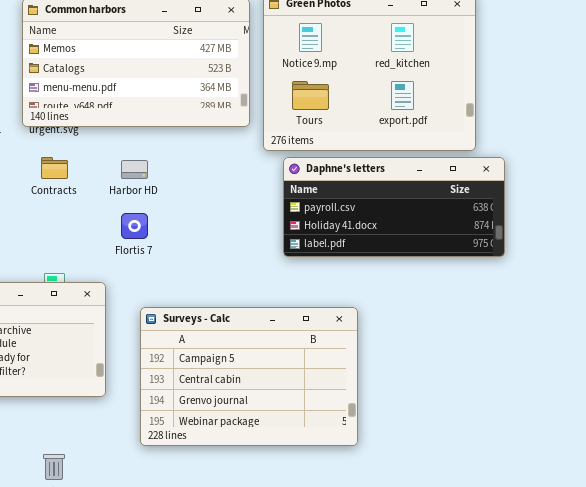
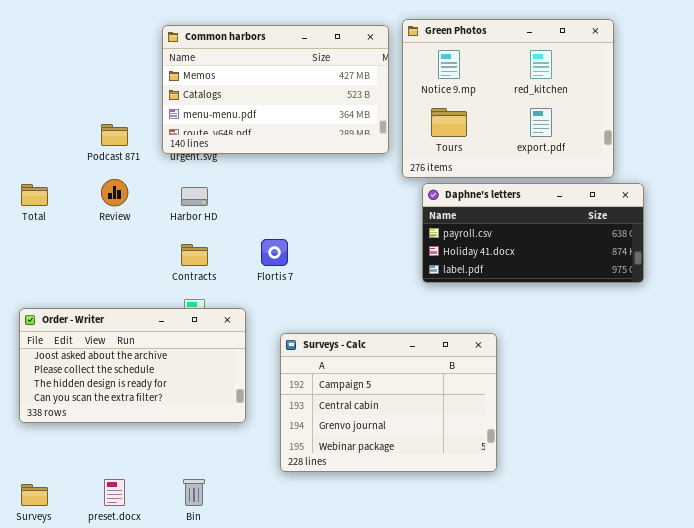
Contracts: [41,157,68,179] -> [181,244,208,266], moved
Harbor HD: [121,160,148,179] -> [181,187,208,206], moved

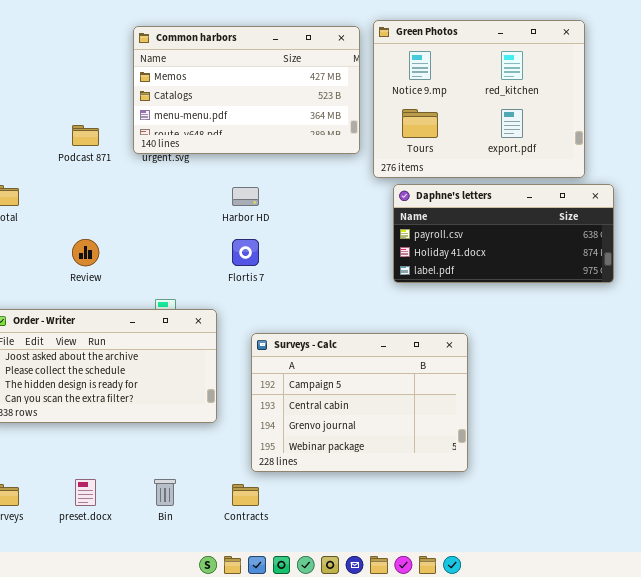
Review: [101,179,128,206] -> [72,239,99,266], moved
Harbor HD: [181,187,208,206] -> [232,187,259,206], moved
Contracts: [181,244,208,266] -> [232,484,259,506], moved

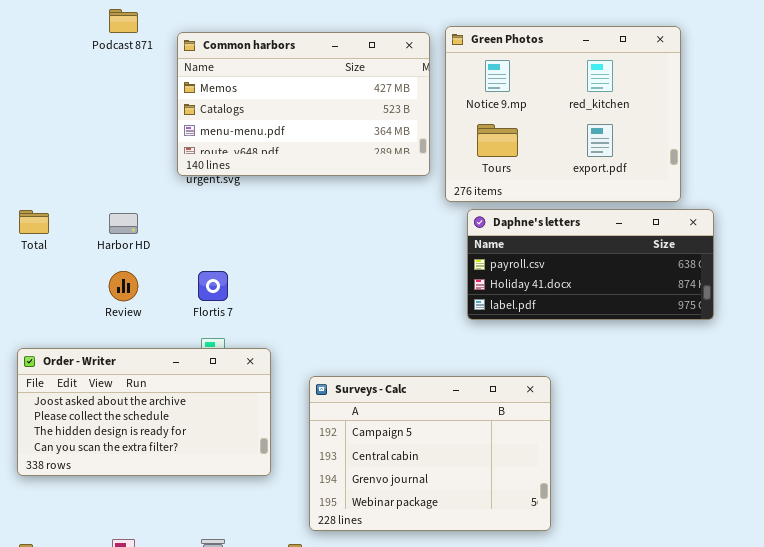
Podcast 871: [72,125,99,146] -> [109,9,138,33], moved
Harbor HD: [232,187,259,206] -> [109,213,138,234], moved
Flortis 7: [232,239,259,266] -> [198,271,228,301], moved

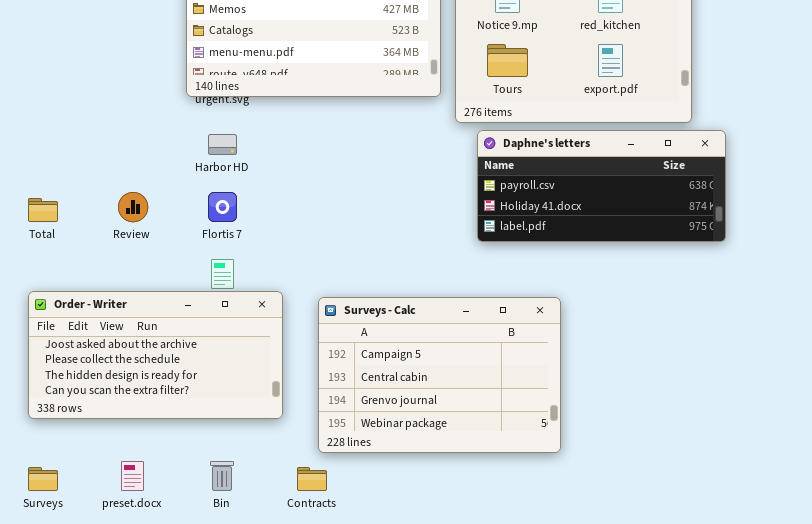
Total: [19,210,49,234] -> [28,198,58,222], moved
Harbor HD: [109,213,138,234] -> [208,134,237,155], moved
Order - Writer: [17,348,271,476] -> [28,291,283,419], moved

